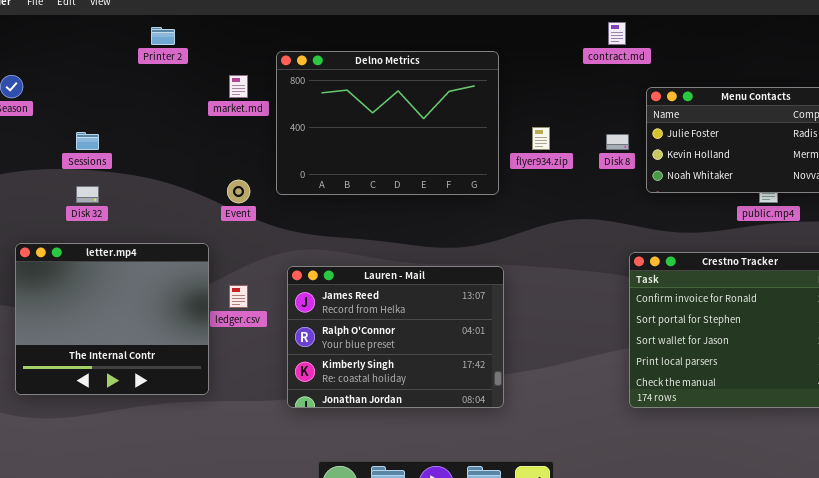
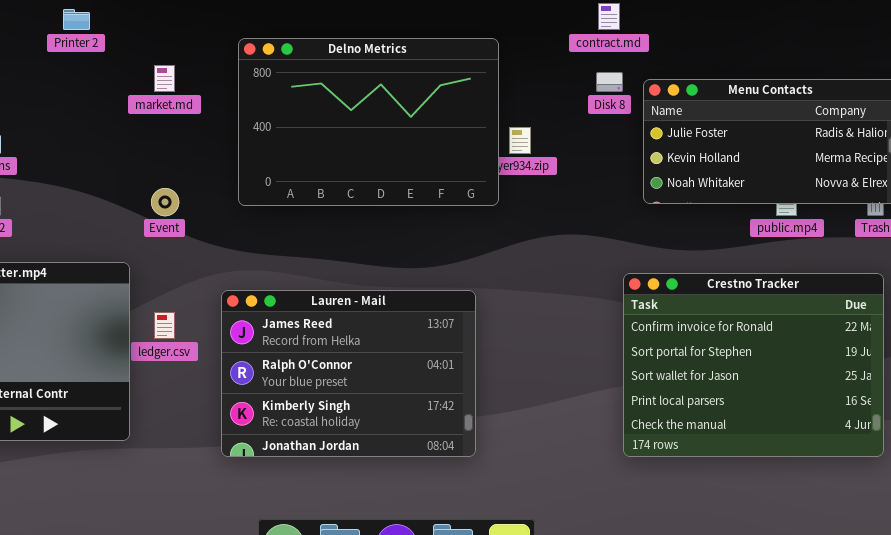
Delno Metrics: [276,51,499,195] -> [238,38,499,206], moved
Disk 8: [606,134,629,150] -> [596,72,623,92], moved

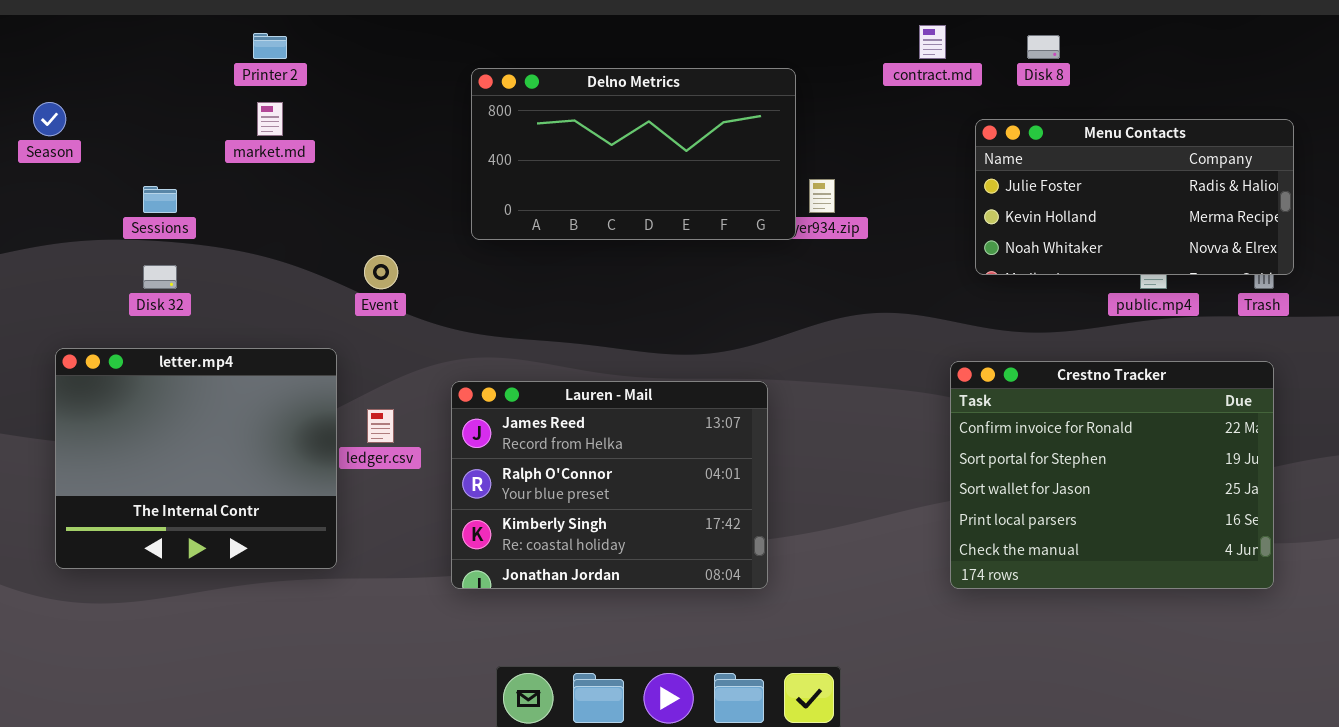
Delno Metrics: [238,38,499,206] -> [471,68,796,240], resized
market.md: [154,65,175,92] -> [257,102,283,136], moved
Disk 8: [596,72,623,92] -> [1027,35,1060,59], moved

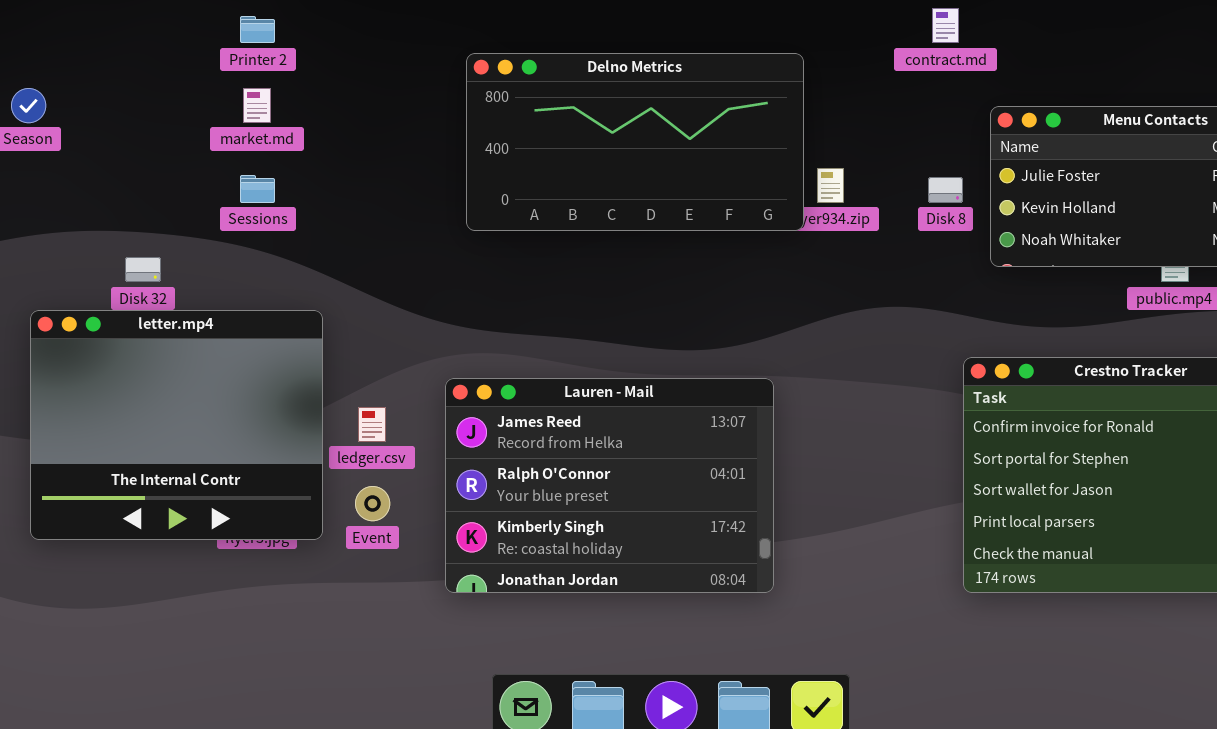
Disk 8: [1027,35,1060,59] -> [928,177,963,203], moved
Sessions: [143,186,177,213] -> [240,175,275,203], moved
Event: [364,255,398,289] -> [355,486,390,521], moved
letter.mp4: [55,348,337,569] -> [30,310,323,540], moved

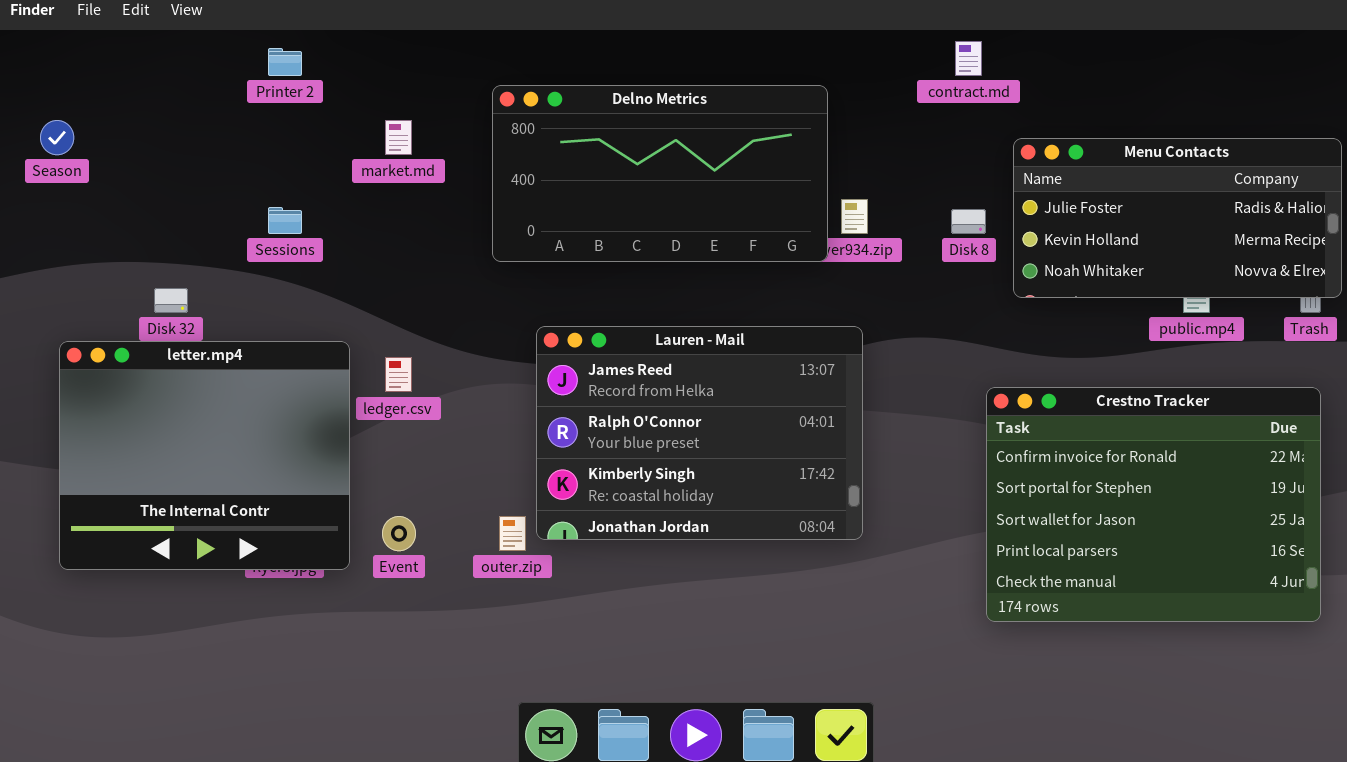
market.md: [243,88,271,123] -> [385,120,412,155], moved
Lauren - Mail: [445,378,774,593] -> [536,326,863,540], moved
ledger.csv: [358,407,386,442] -> [385,357,412,392], moved

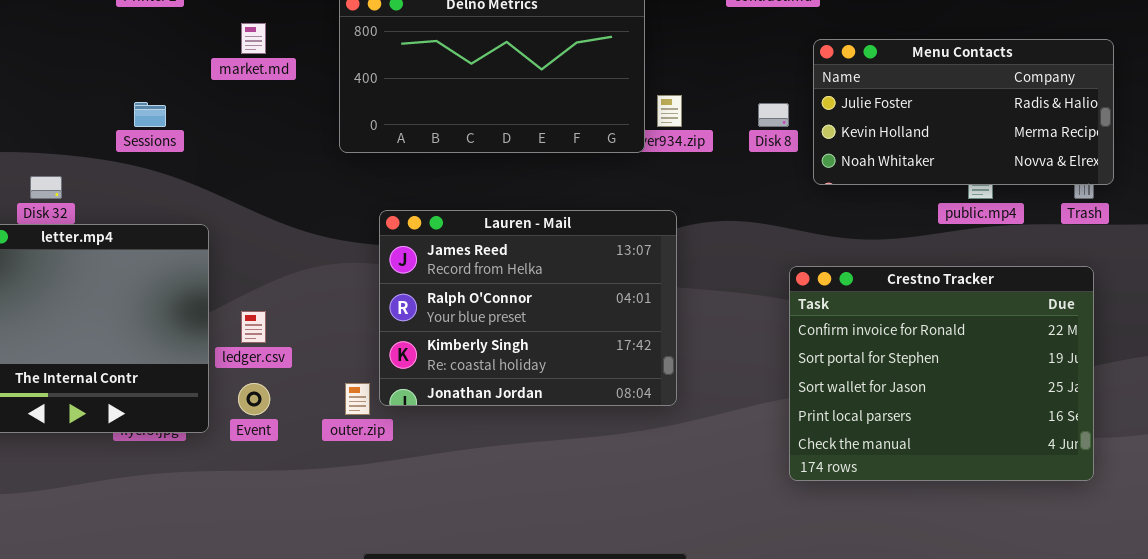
ledger.csv: [385,357,412,392] -> [241,311,266,343], moved

